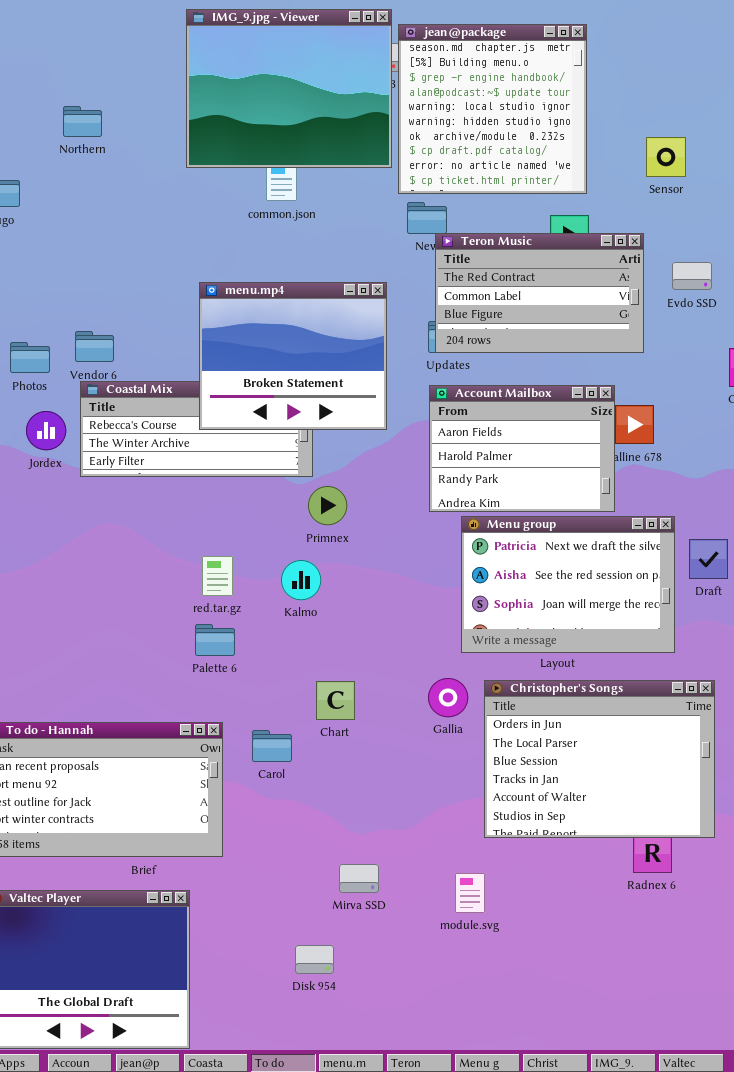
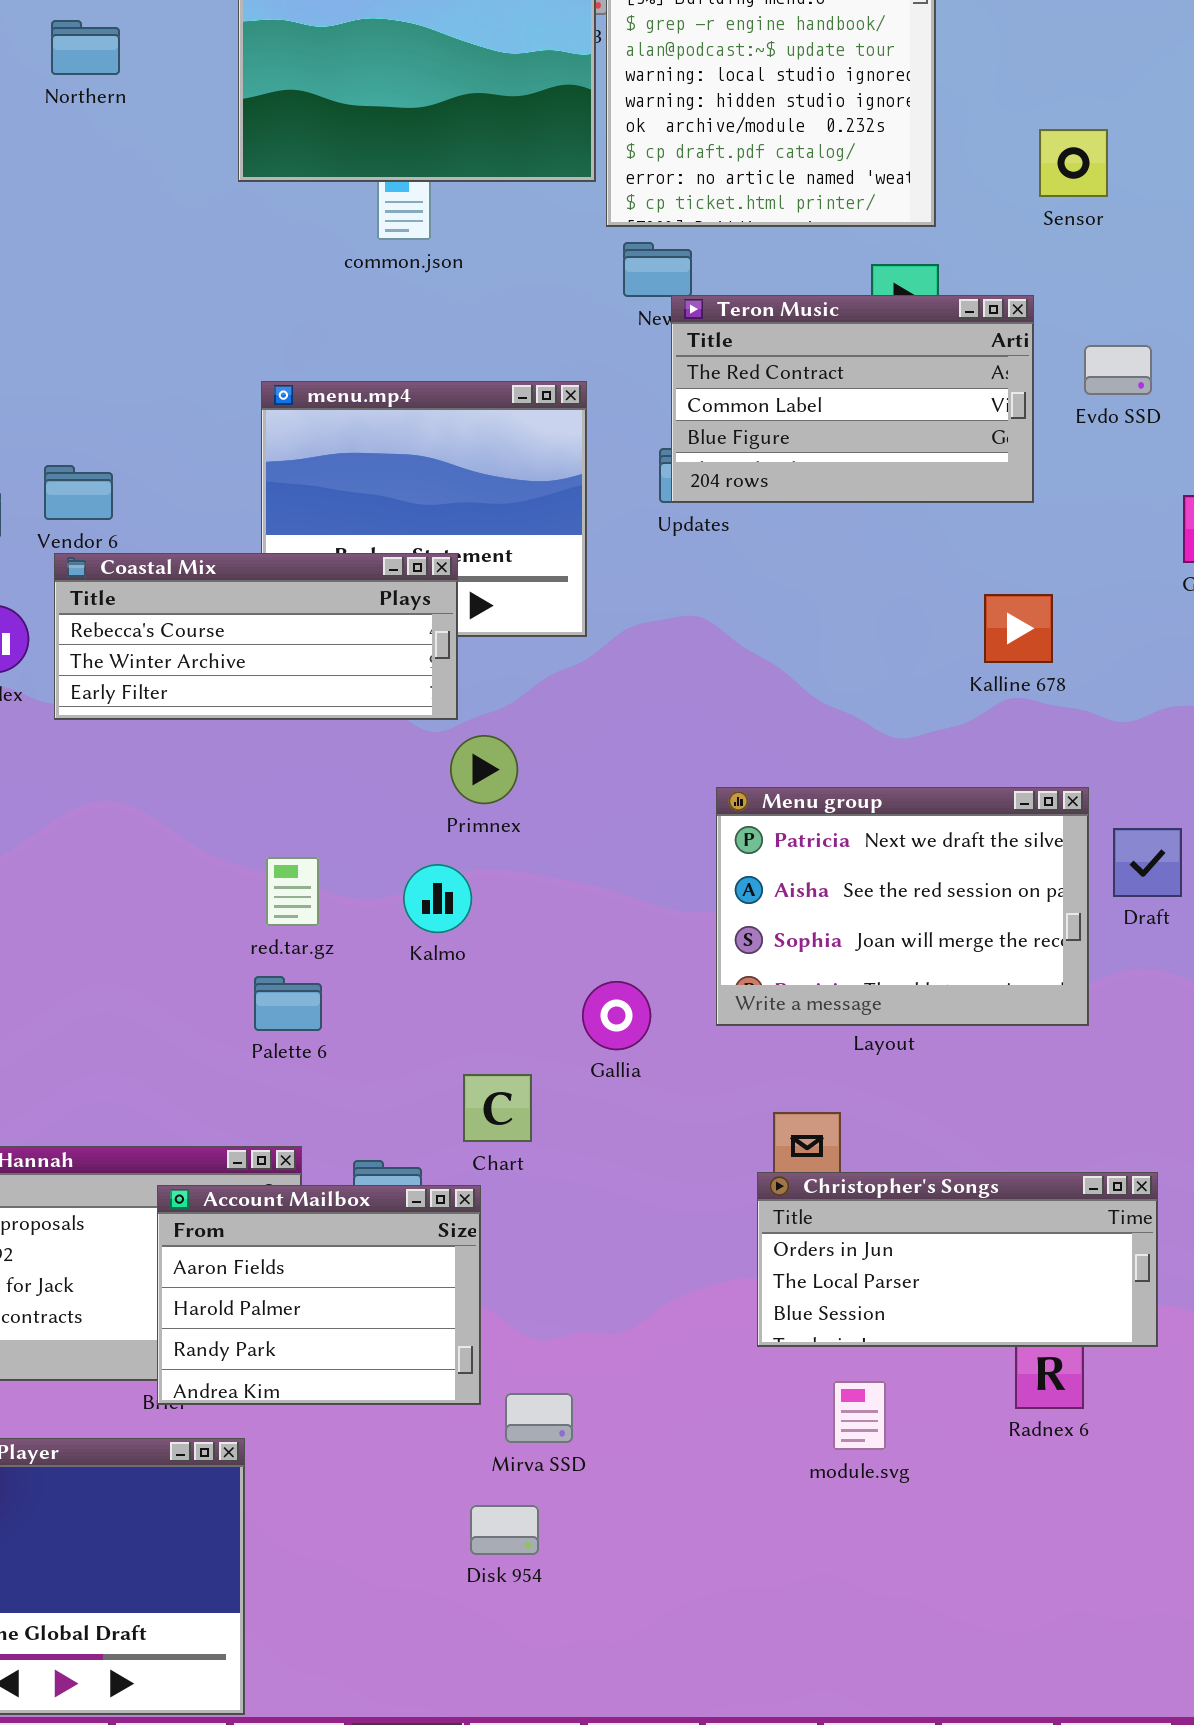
Northern: [63,106,102,137] -> [51,20,120,75], moved
Coastal Mix: [80,381,313,477] -> [54,553,458,720], raised
Account Mailbox: [429,385,615,512] -> [157,1185,481,1405], moved
Gallia: [428,678,468,717] -> [582,981,651,1050], moved
Christopher's Songs: [484,680,715,838] -> [757,1172,1158,1347], resized
module.svg: [455,873,485,913] -> [833,1381,886,1450], moved
Disk 954: [295,945,334,974] -> [470,1505,539,1555], moved

